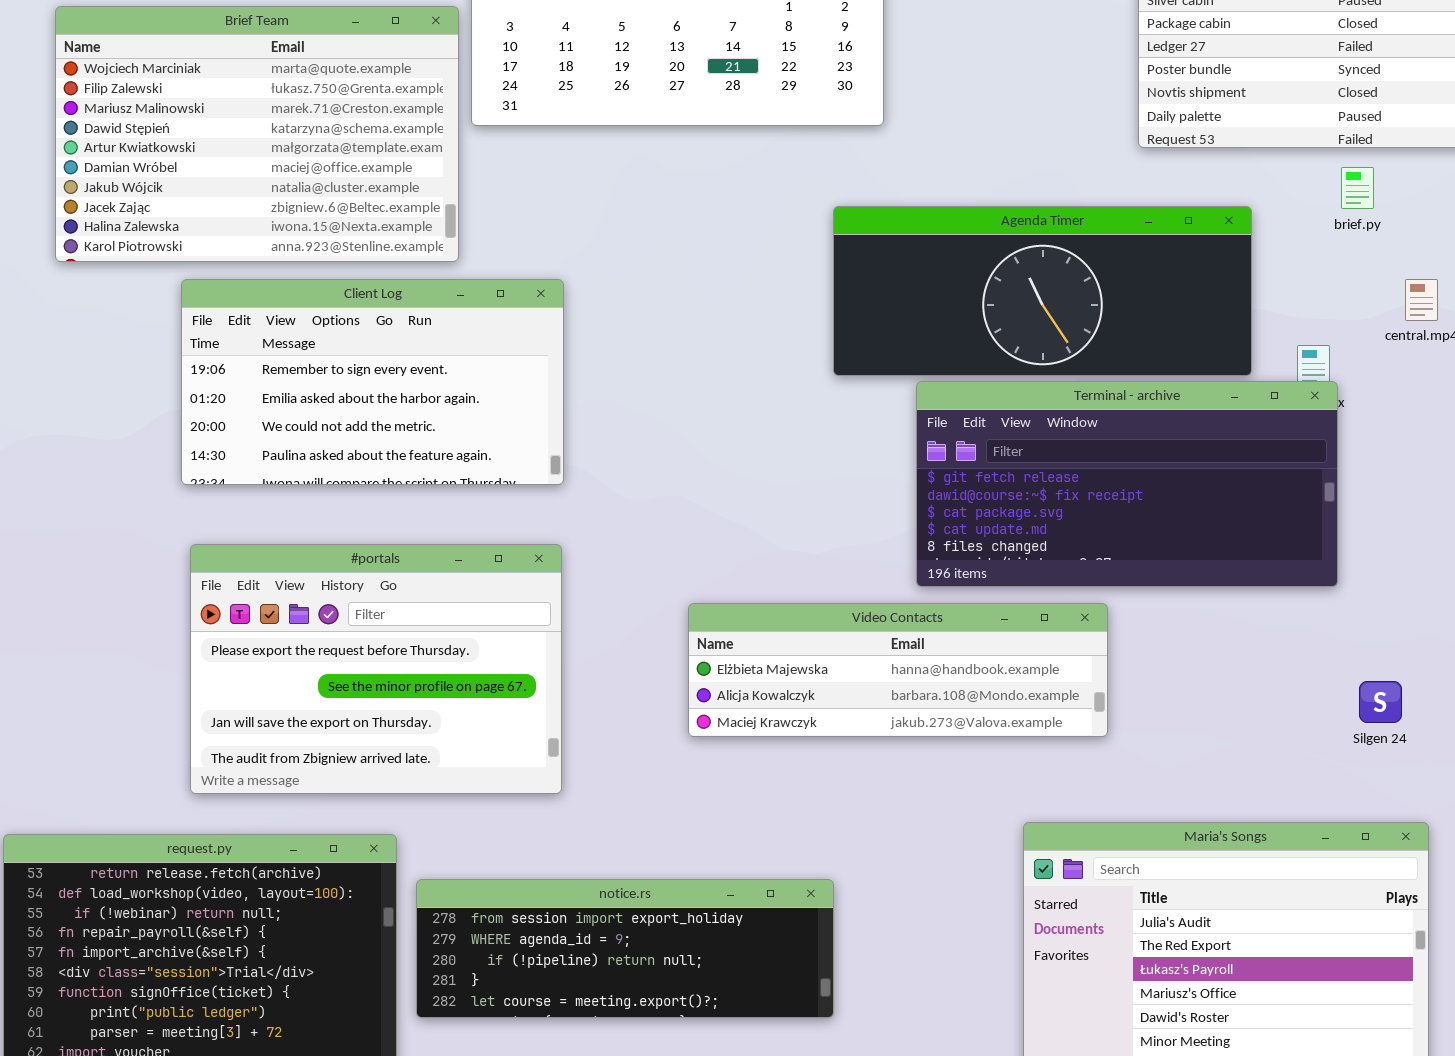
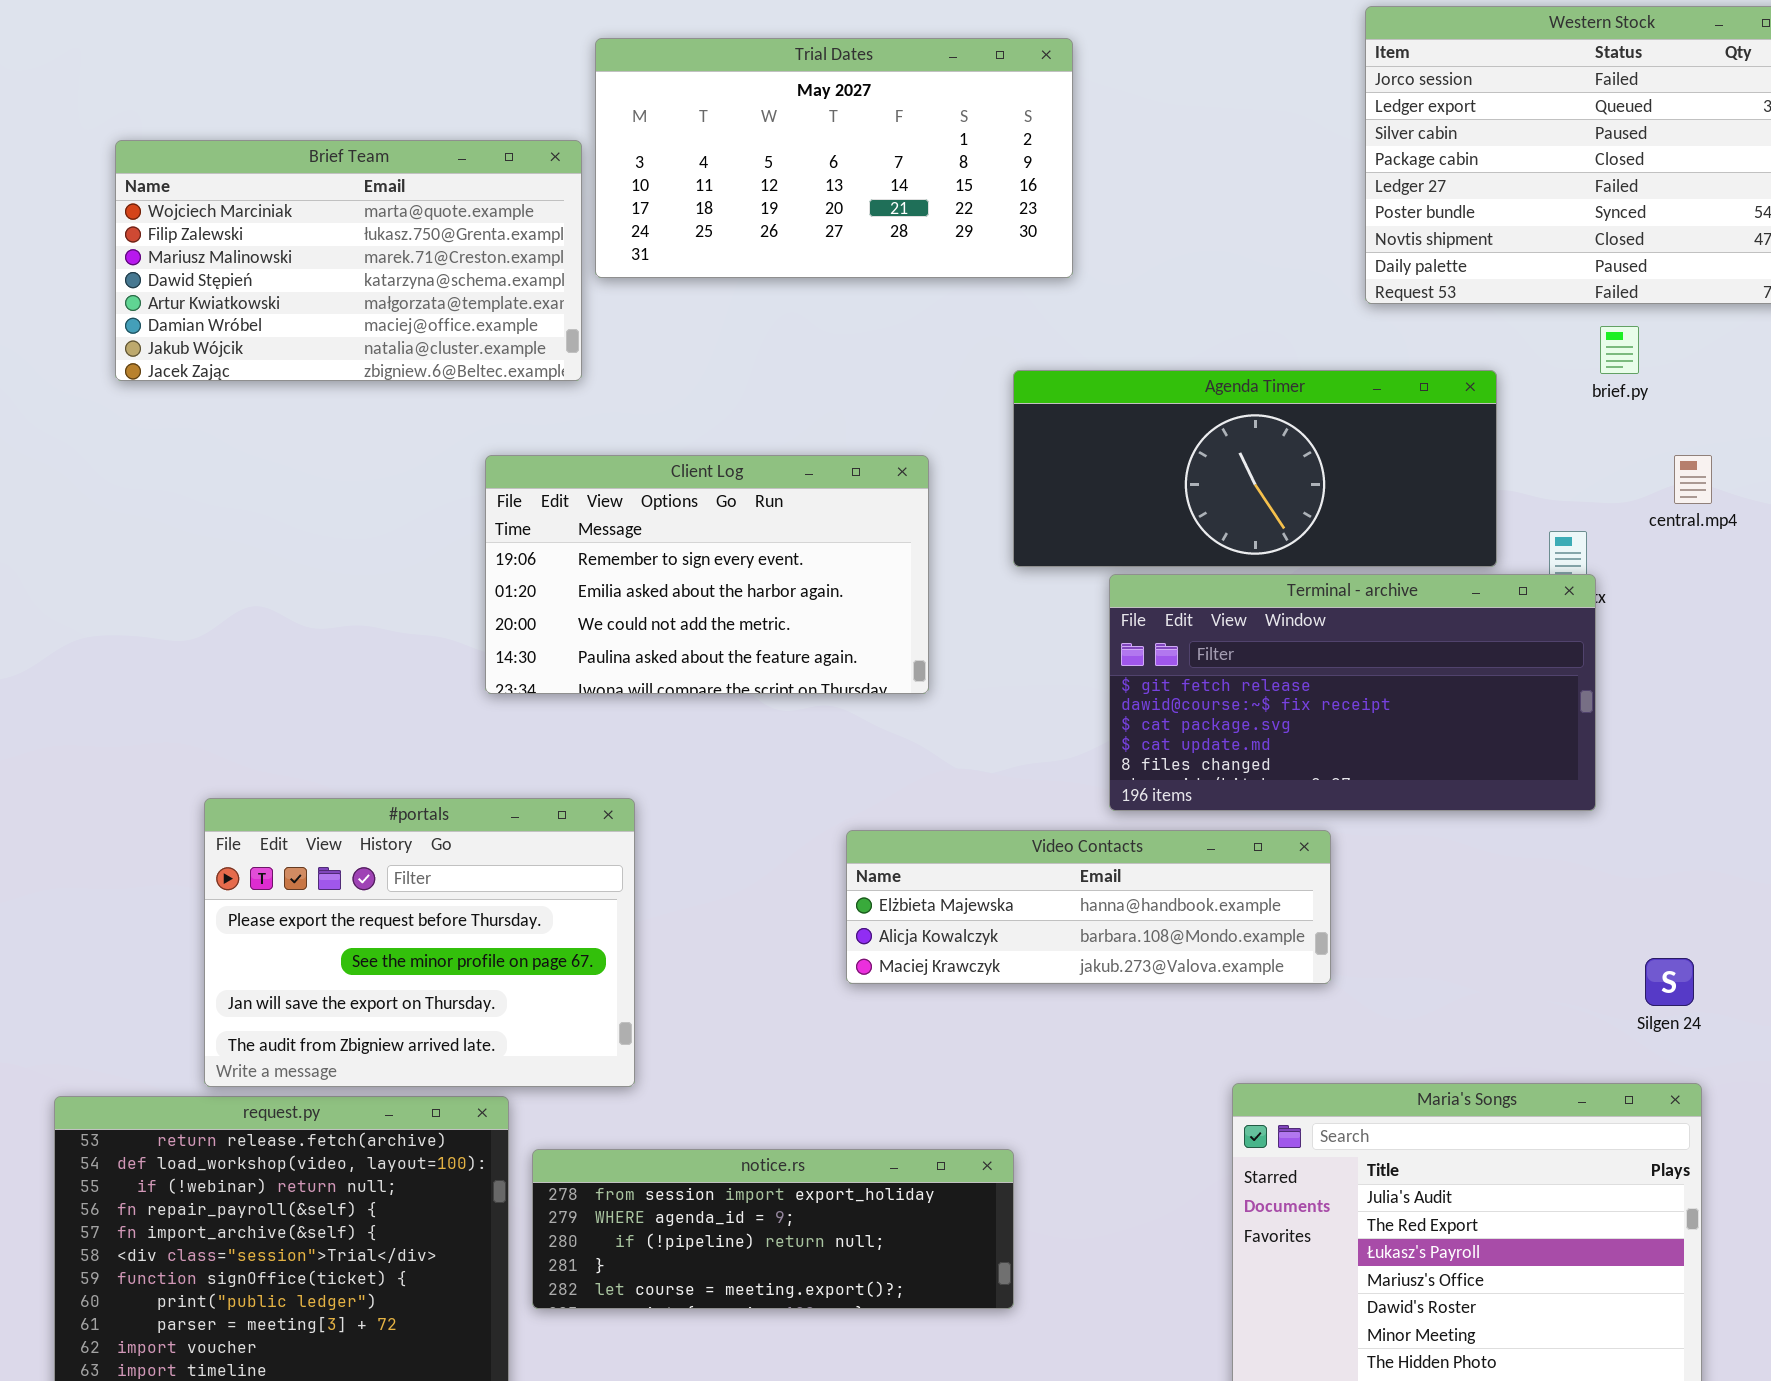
Brief Team: [55,6,459,262] -> [115,140,582,381], resized
Client Log: [181,279,564,485] -> [485,455,929,694], moved
#portals: [190,544,562,794] -> [204,798,635,1087], moved
Silgen 24: [1359,681,1402,723] -> [1645,958,1694,1006], moved

